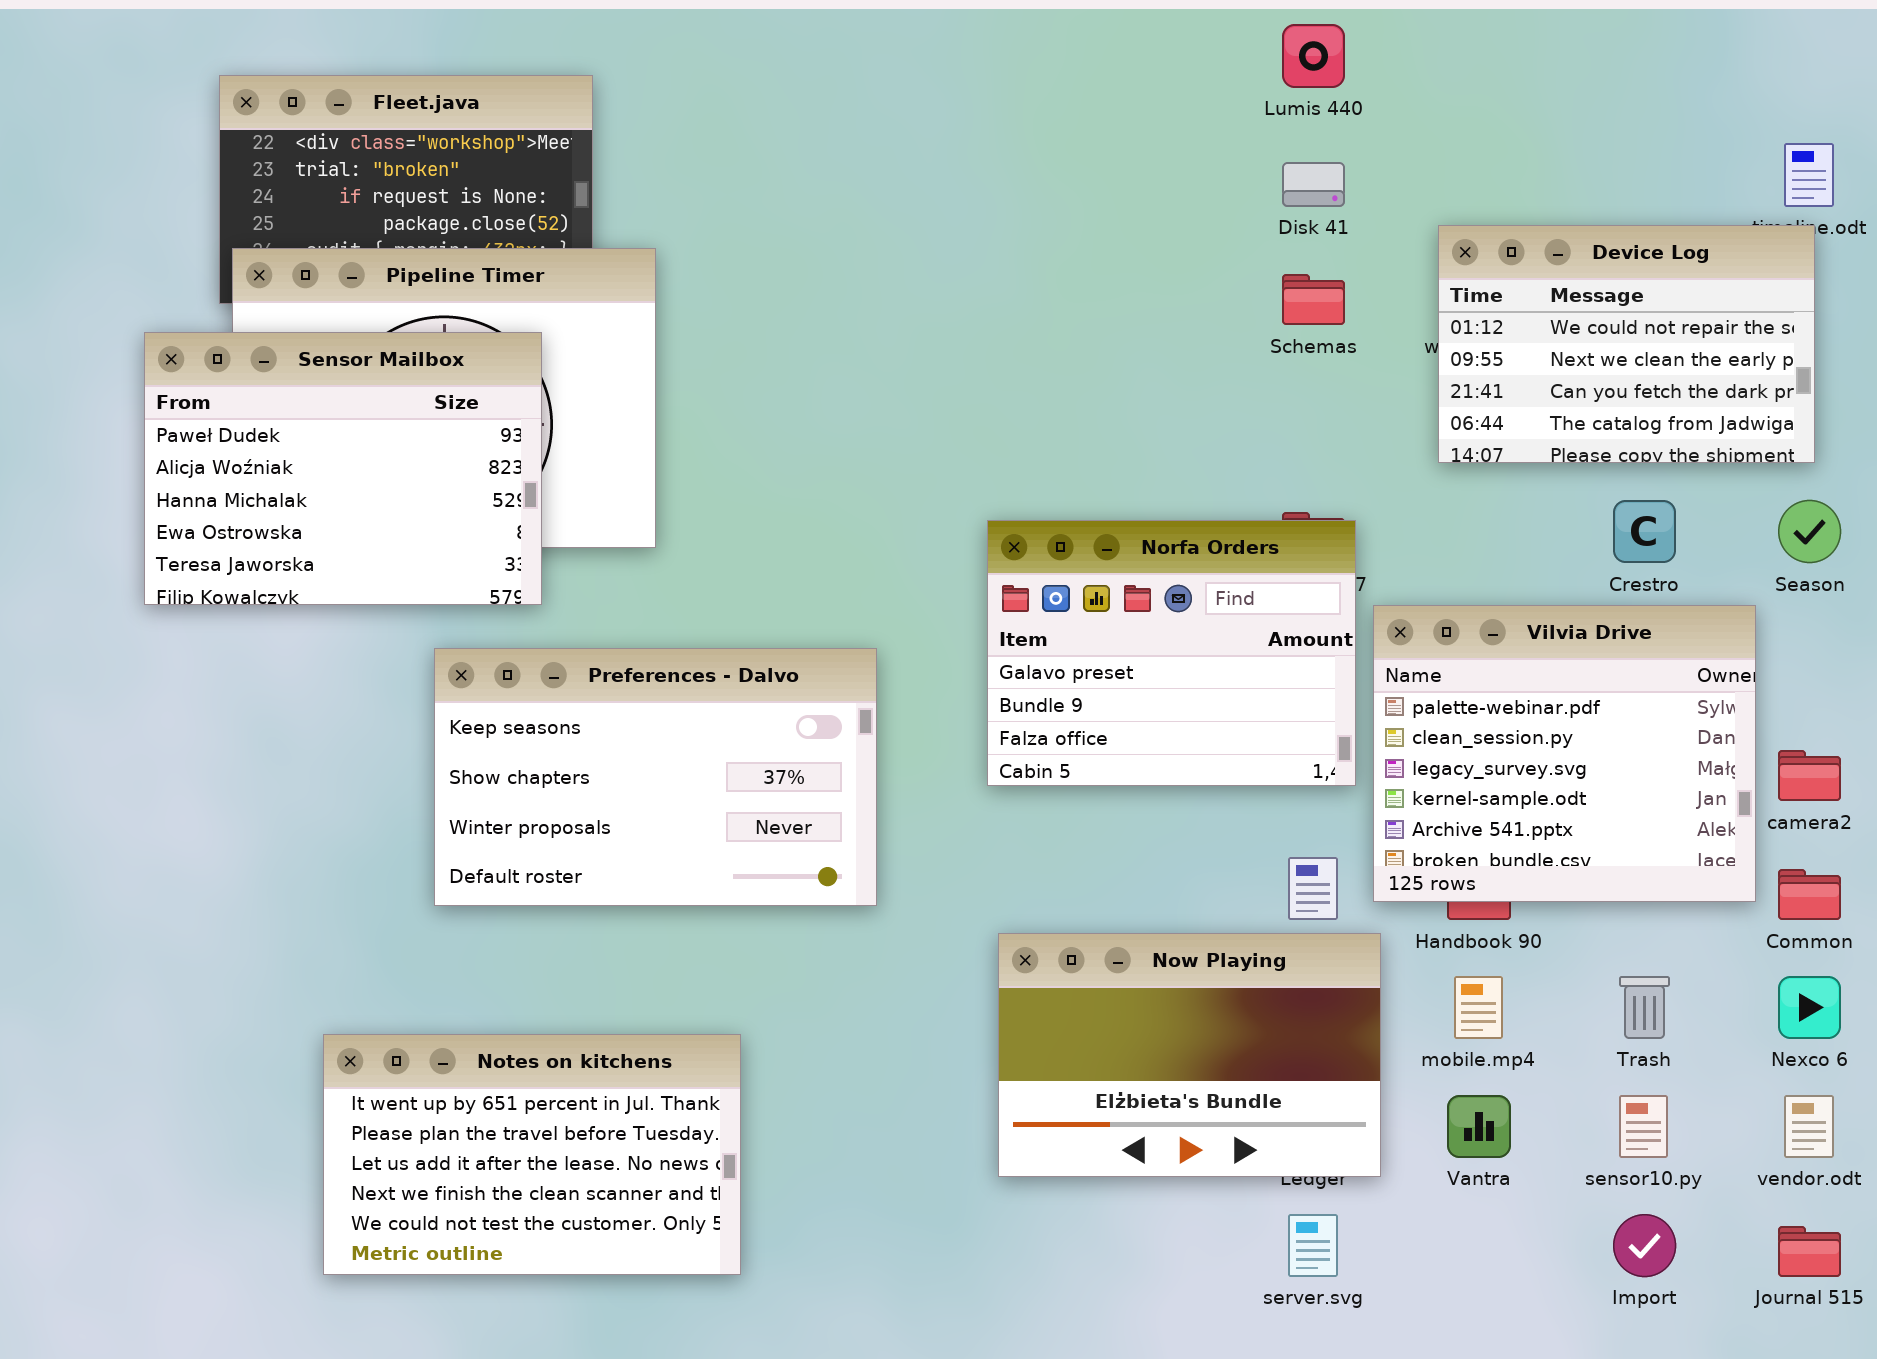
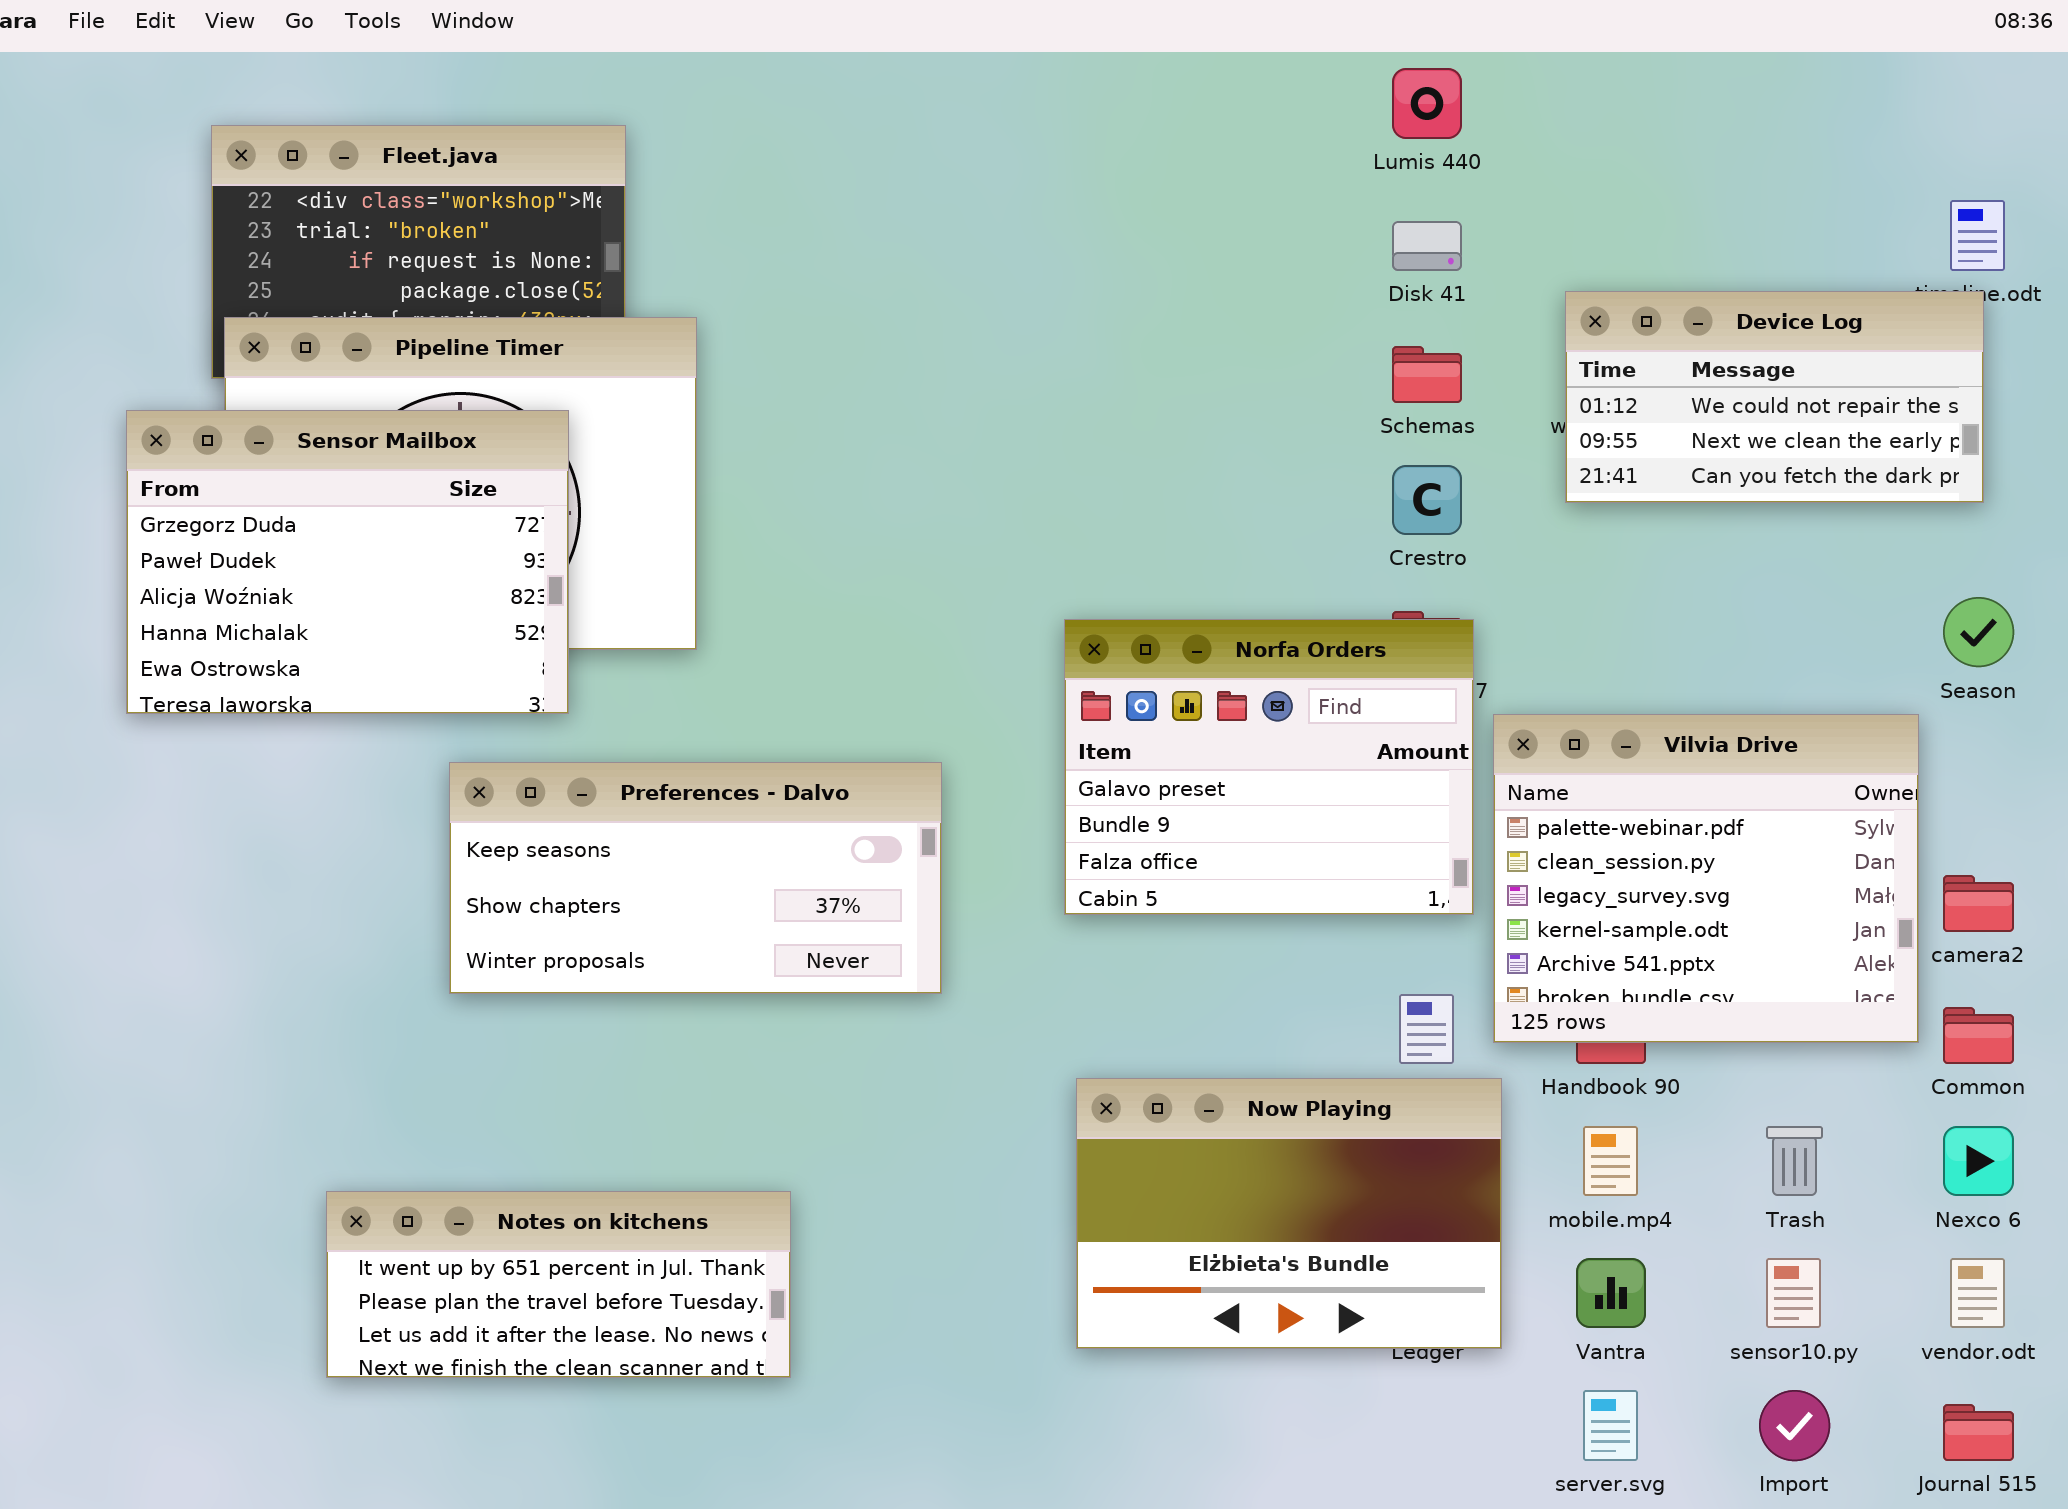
Device Log: [1438,225,1815,463] -> [1565,291,1984,503], resized
Sensor Mailbox: [144,332,542,605] -> [126,410,569,714], scrolled up 1 row
Crestro: [1613,500,1676,563] -> [1392,465,1462,535], moved
Preferences - Dalvo: [434,648,877,906] -> [449,762,942,994], resized
Notes on kitchens: [323,1034,741,1275] -> [326,1191,791,1378], resized
server.svg: [1288,1214,1338,1277] -> [1583,1390,1638,1461], moved

